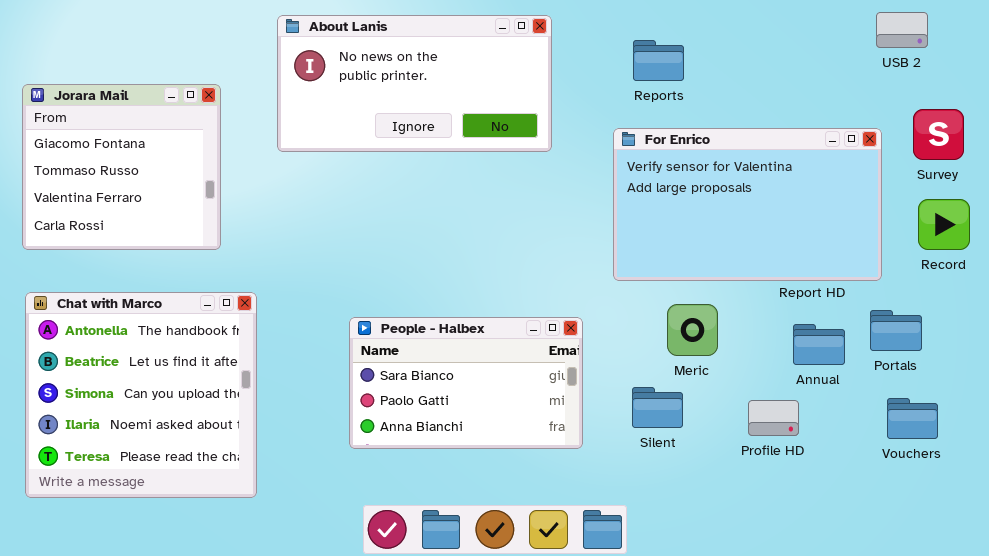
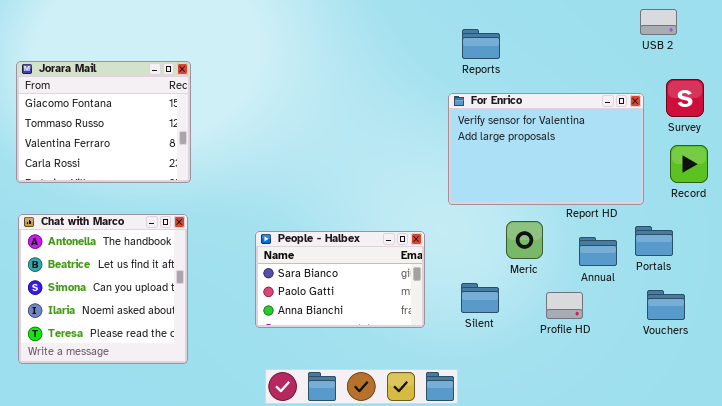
About Lanis: [277,15,552,152] -> none, closed
Jorara Mail: [22,84,221,250] -> [16,61,191,183], resized
Meric: [667,304,718,356] -> [506,221,543,259], moved

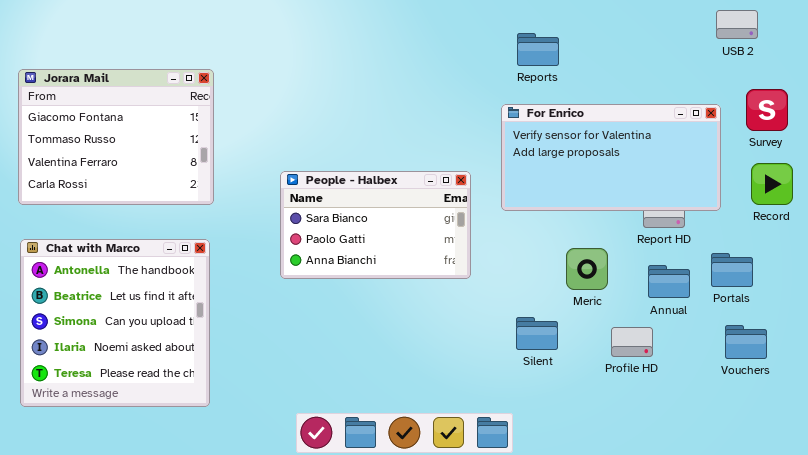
For Enrico: [448,93,644,205] -> [501,104,721,211], resized
People - Halbex: [255,231,425,328] -> [280,171,471,279], moved

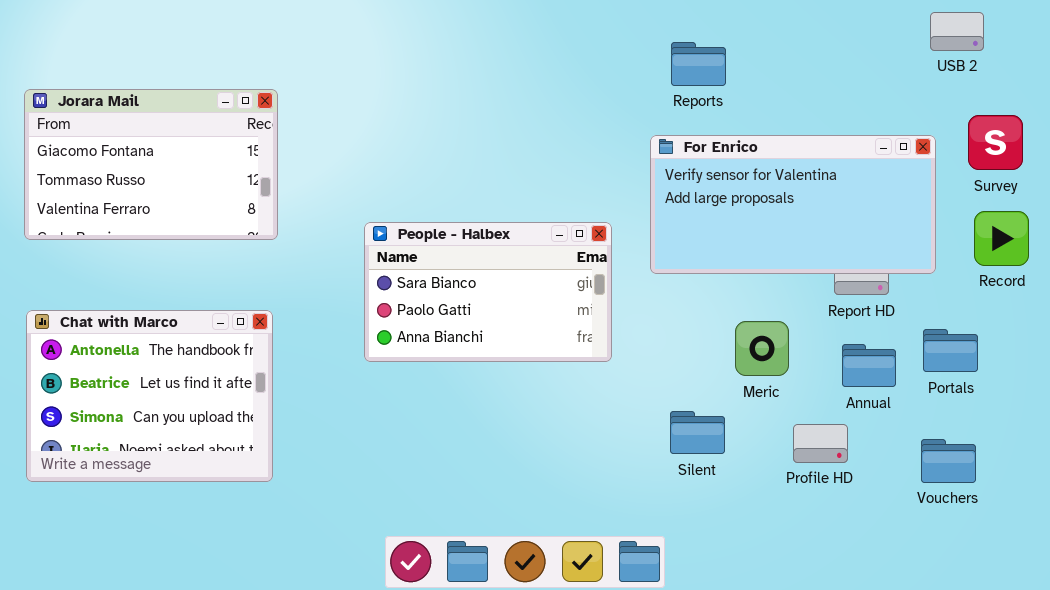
Jorara Mail: [18,69,214,205] -> [24,89,278,240], resized
Chat with Marco: [20,239,210,407] -> [26,310,273,482], resized
Vouchers: [725,325,767,359] -> [921,439,976,483], moved

